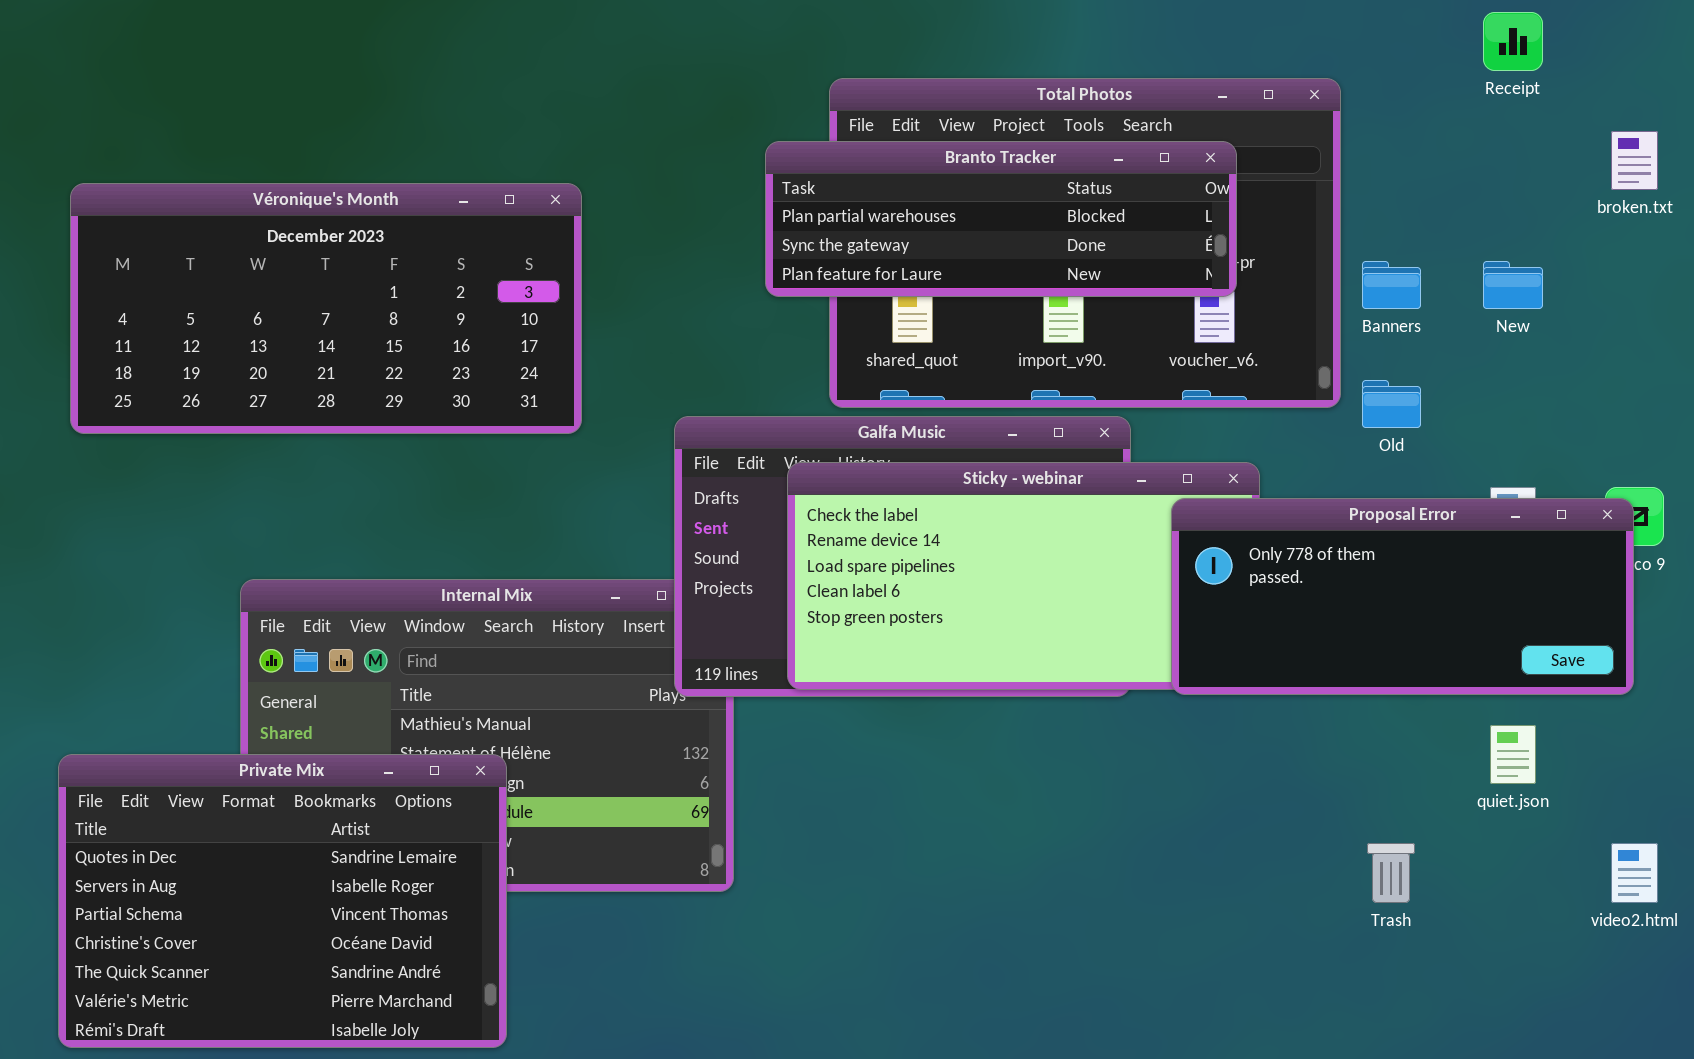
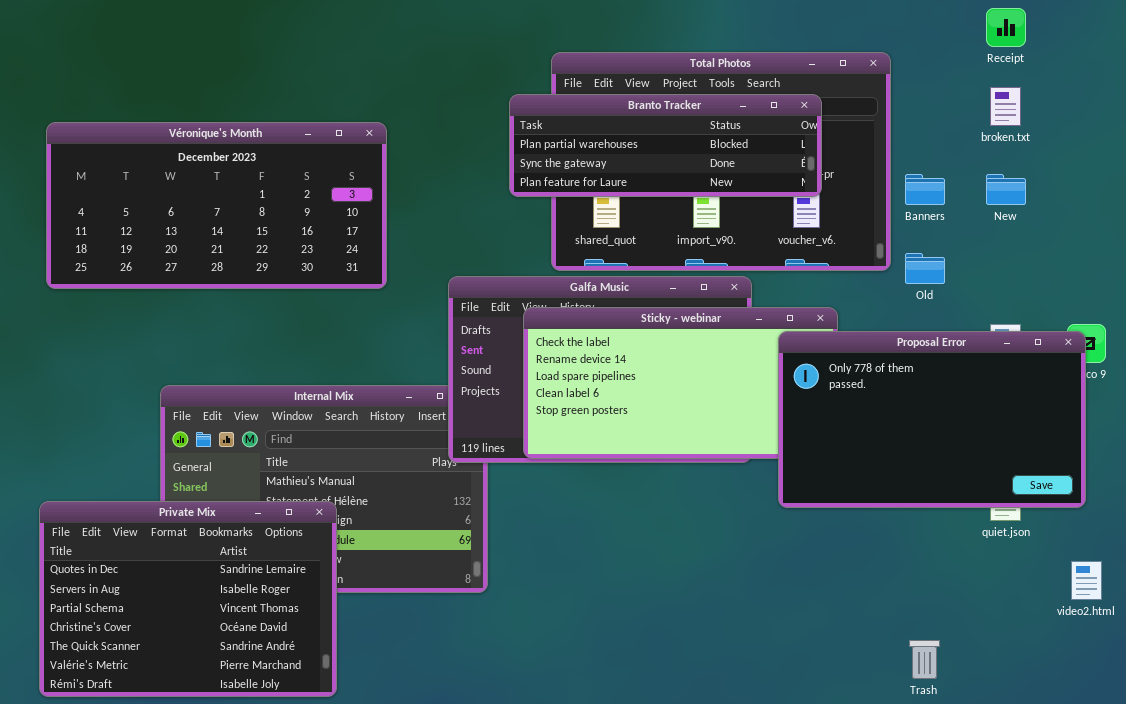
broken.txt: [1611,131,1658,190] -> [990,87,1021,126], moved
Proposal Error: [1171,498,1634,695] -> [778,331,1086,508], resized
Trash: [1367,843,1415,903] -> [909,640,940,679], moved

